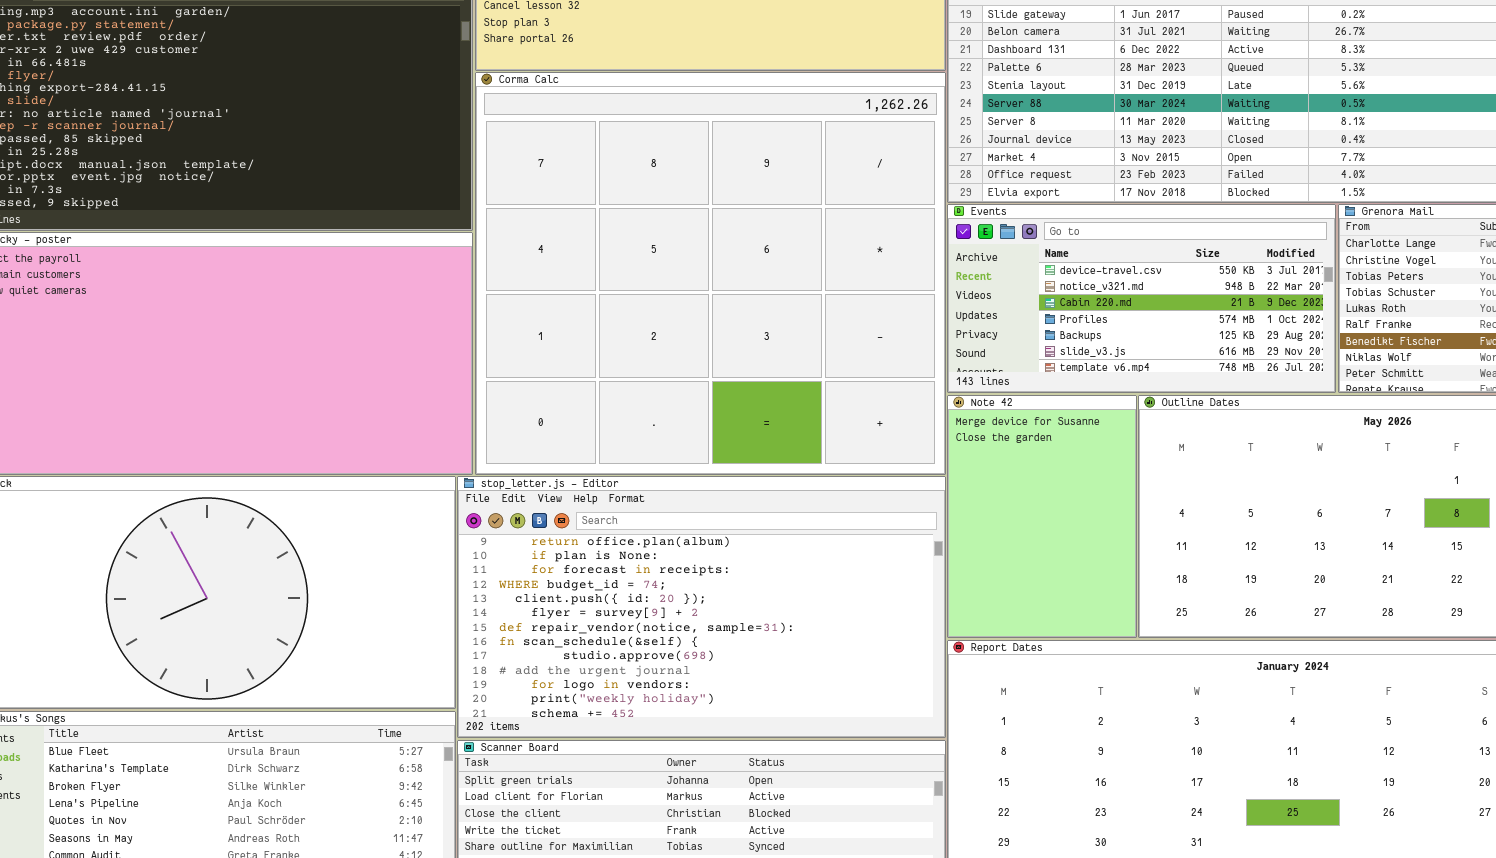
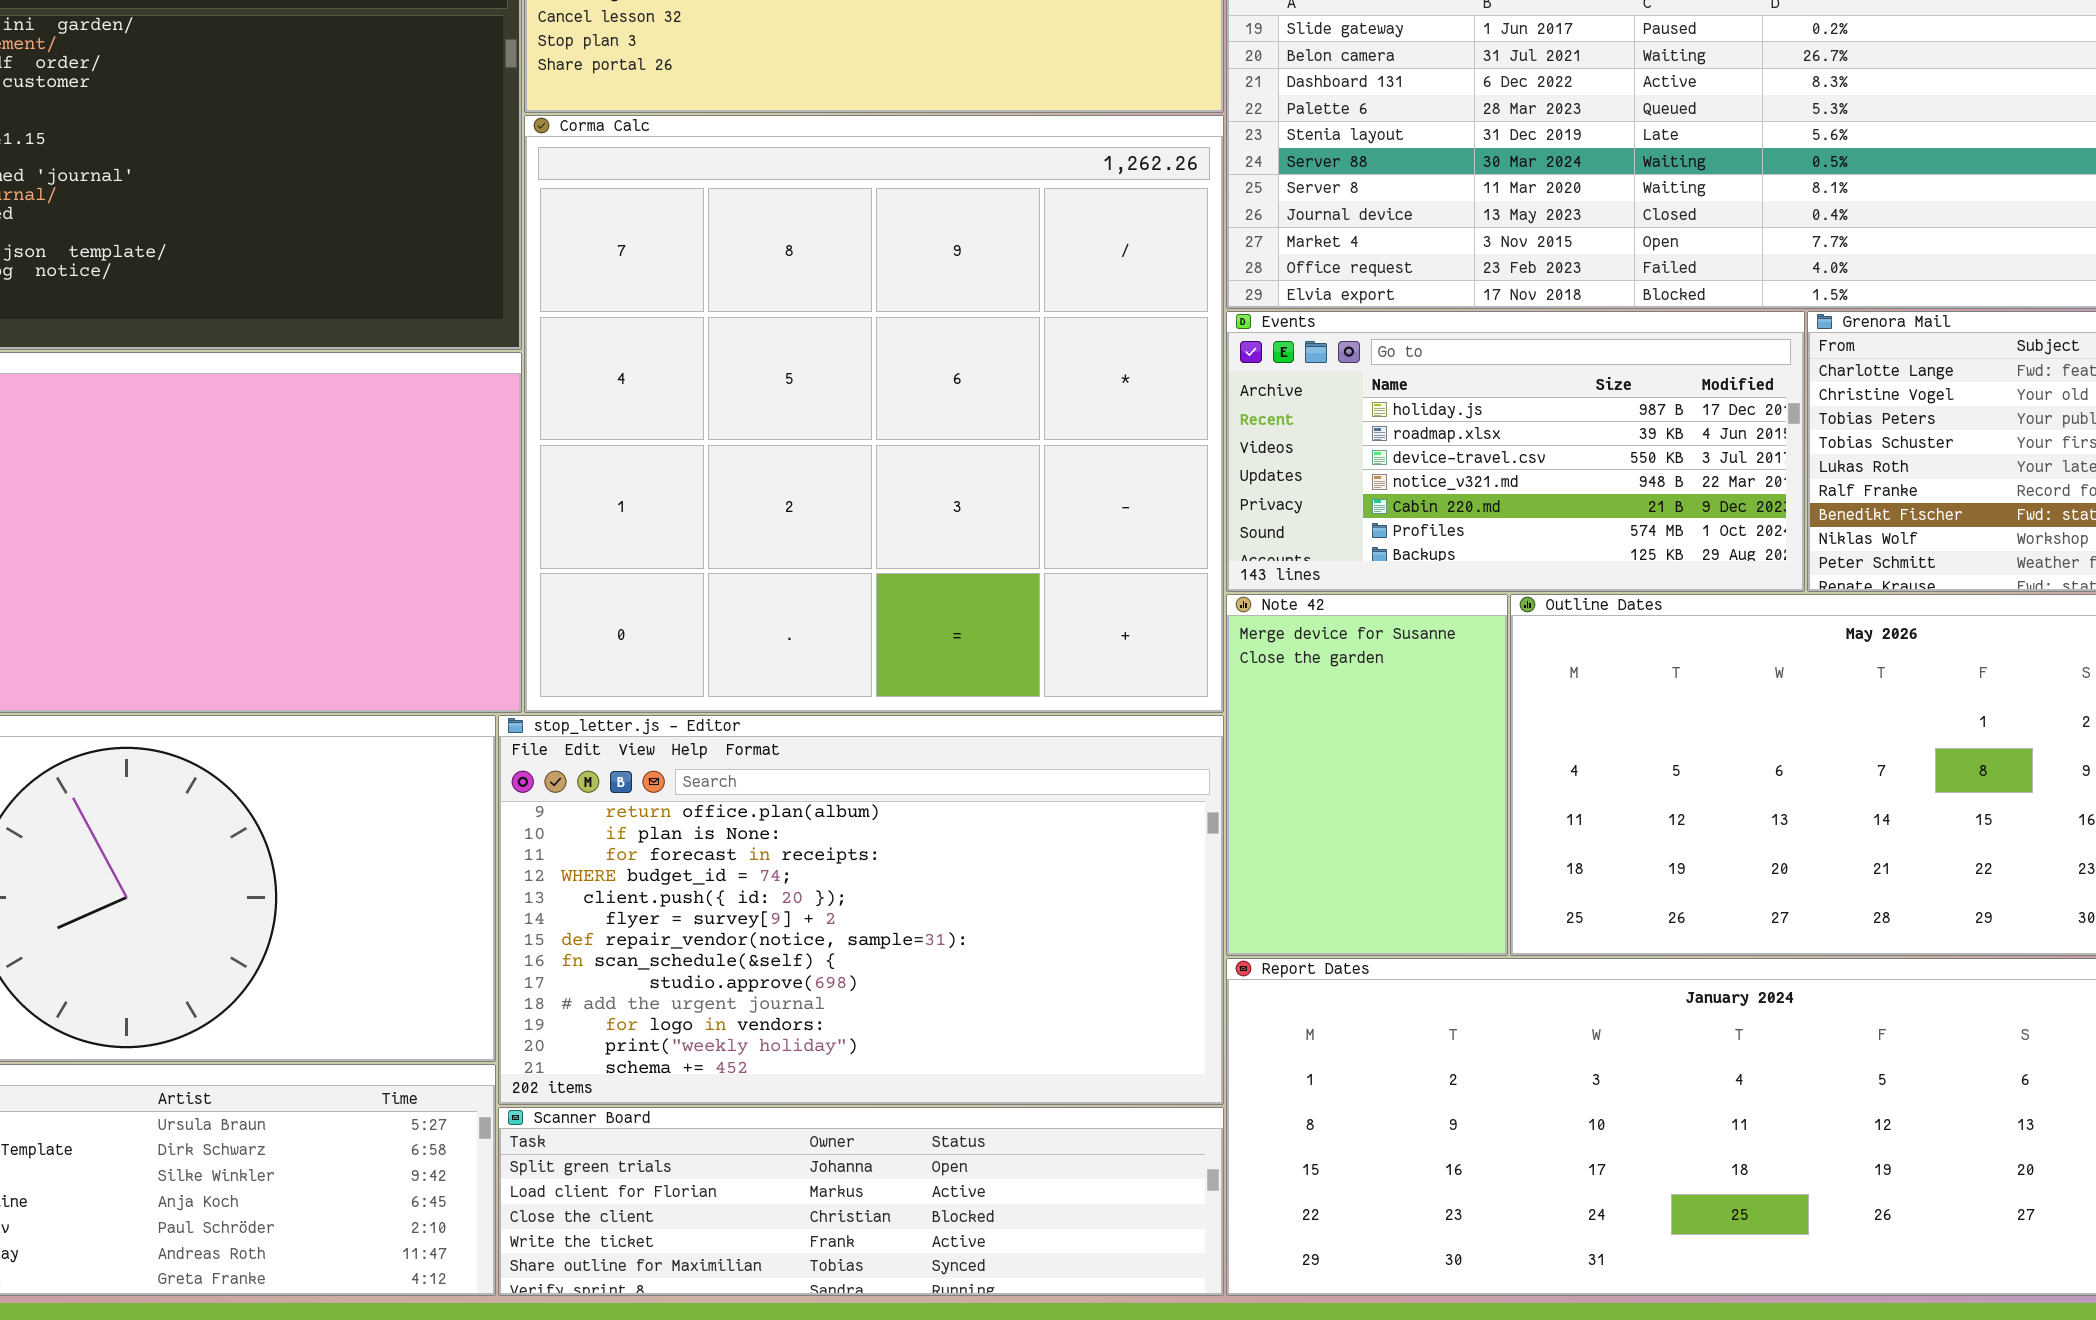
Events: [947,204,1336,393] -> [1226,311,1805,592], scrolled up 2 rows

